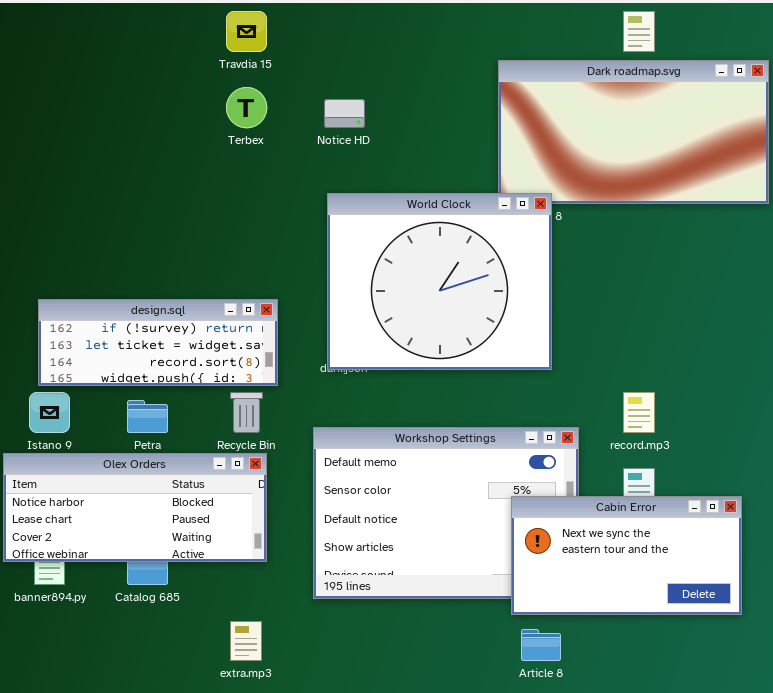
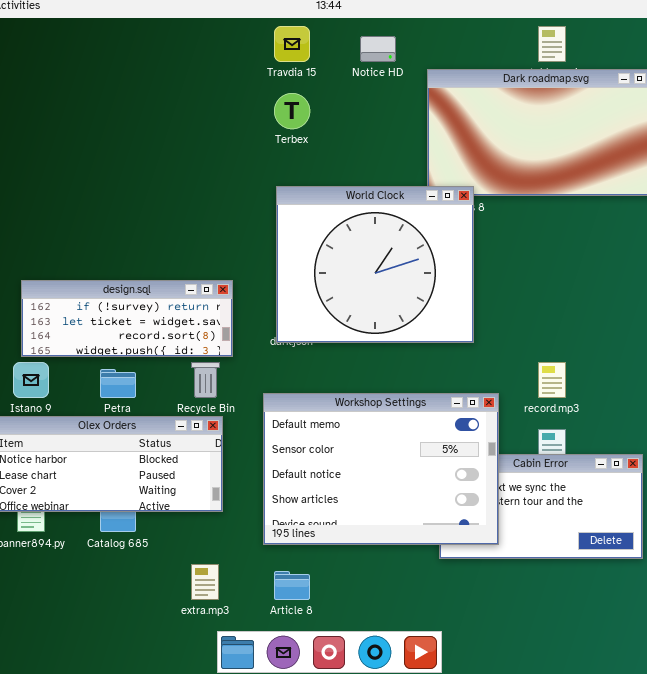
Travdia 15: [226,11,267,52] -> [274,26,310,62], moved
Terbex: [226,87,267,128] -> [274,93,310,129], moved
Notice HD: [324,99,365,128] -> [360,36,396,62], moved
Workshop Settings: [313,427,579,599] -> [263,393,499,545], raised
Article 8: [521,629,561,661] -> [274,571,310,600], moved

